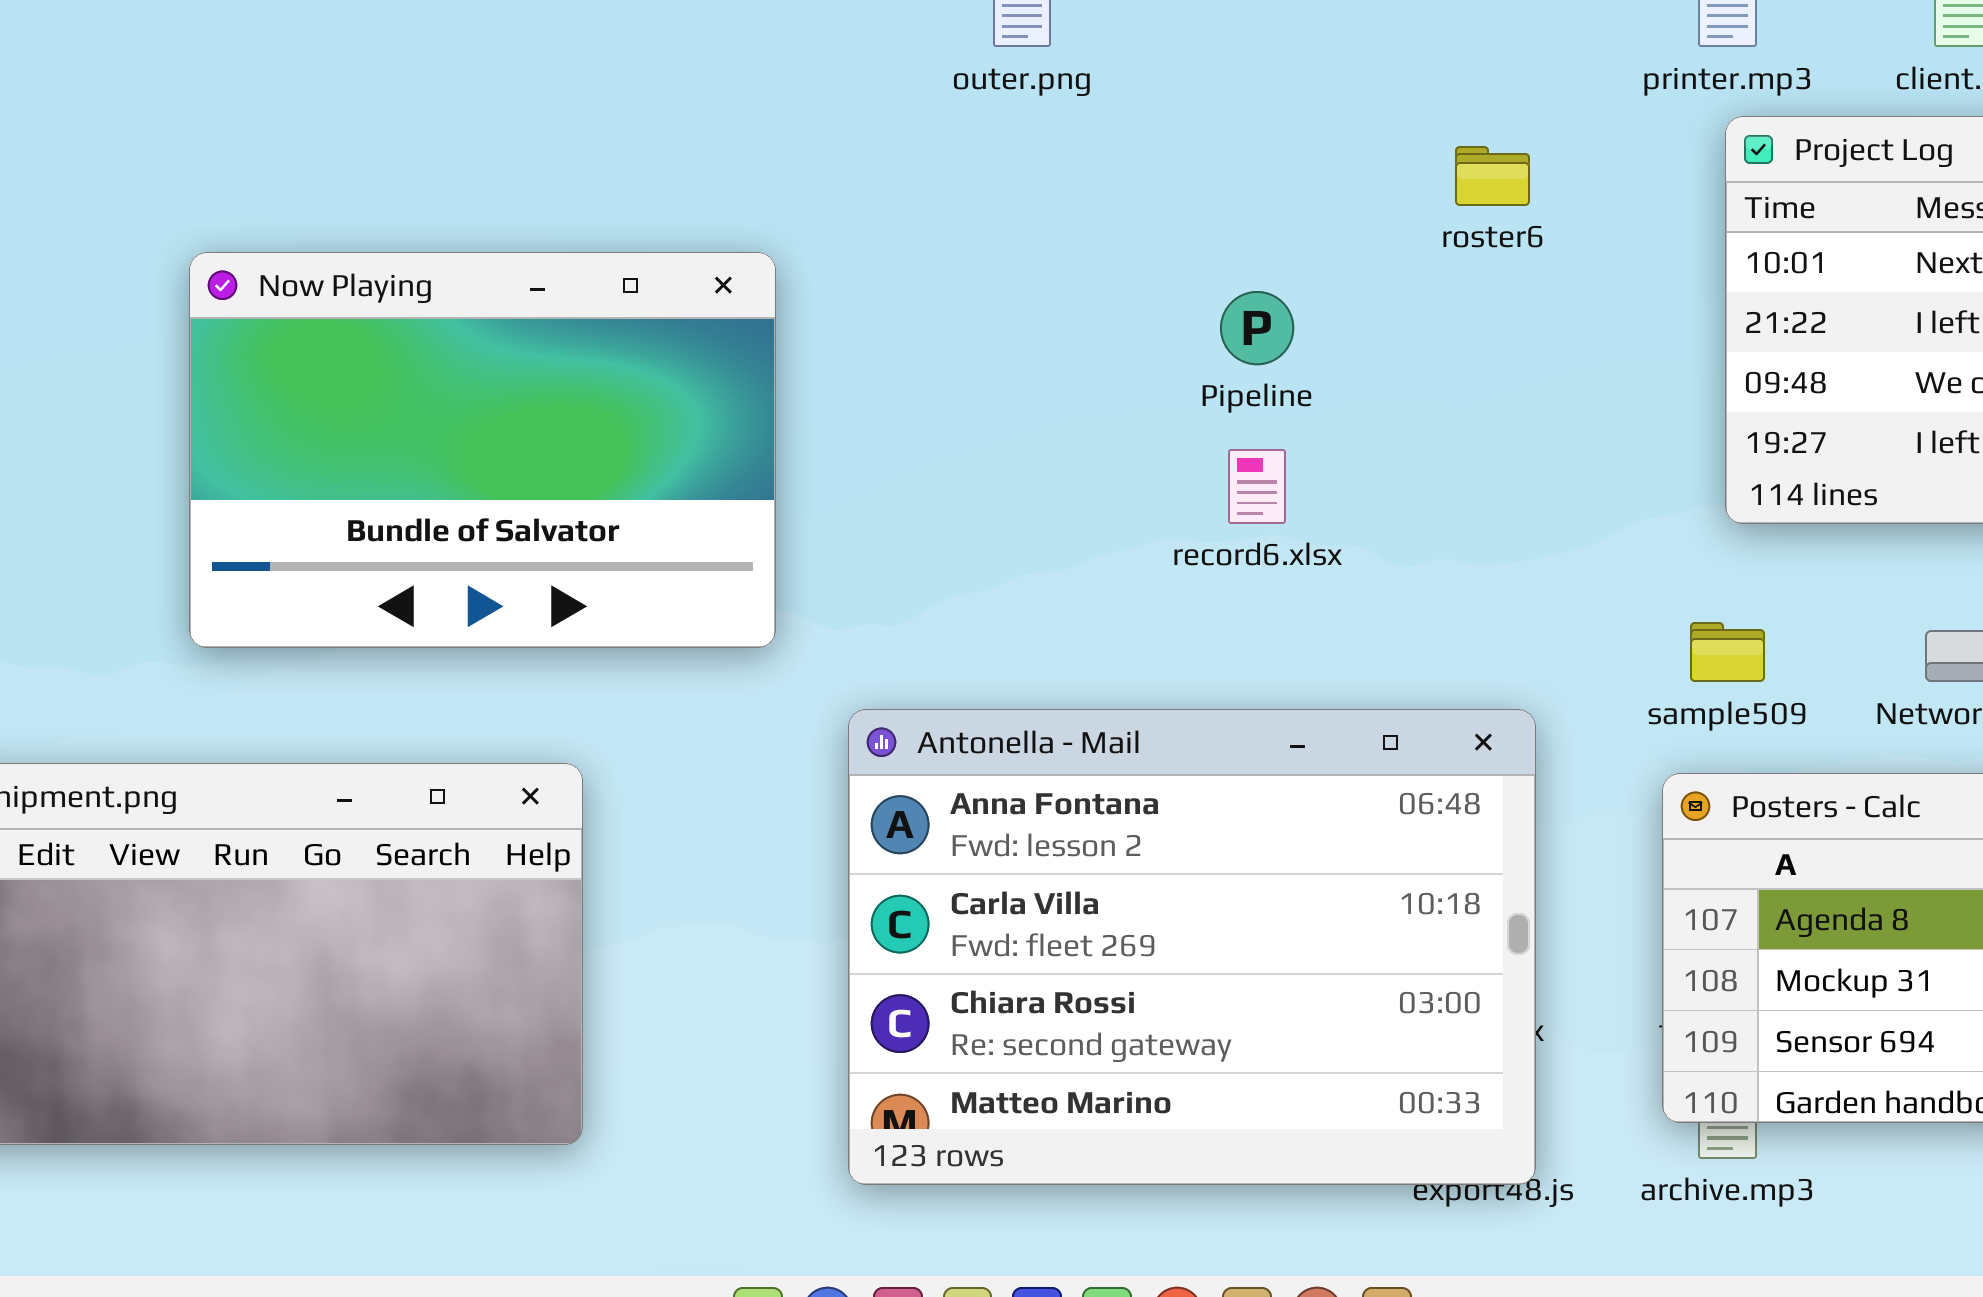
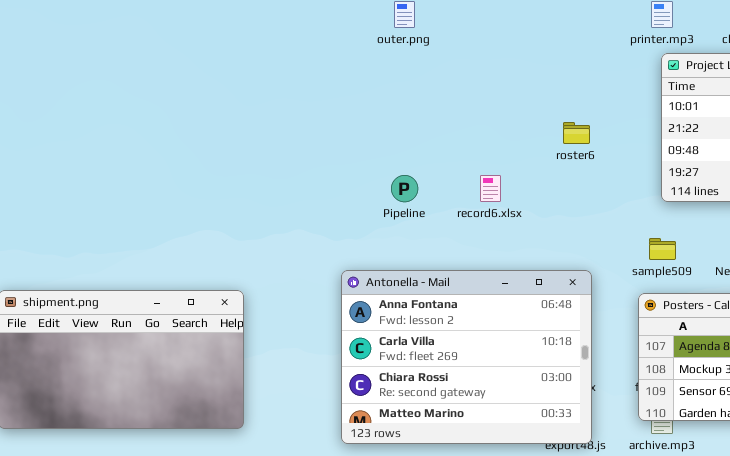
roster6: [1455,146,1530,206] -> [563,122,590,144], moved
Now Playing: [189,252,776,648] -> none, closed
Pipeline: [1220,291,1294,365] -> [391,175,418,202], moved

